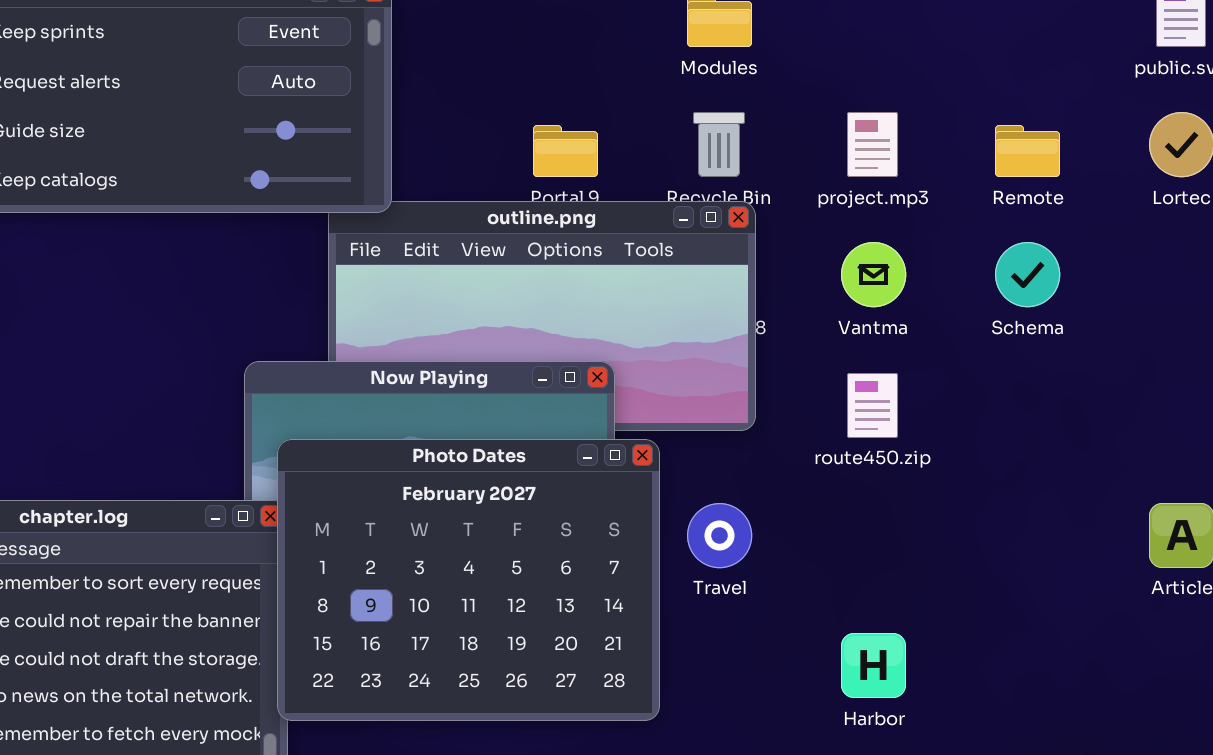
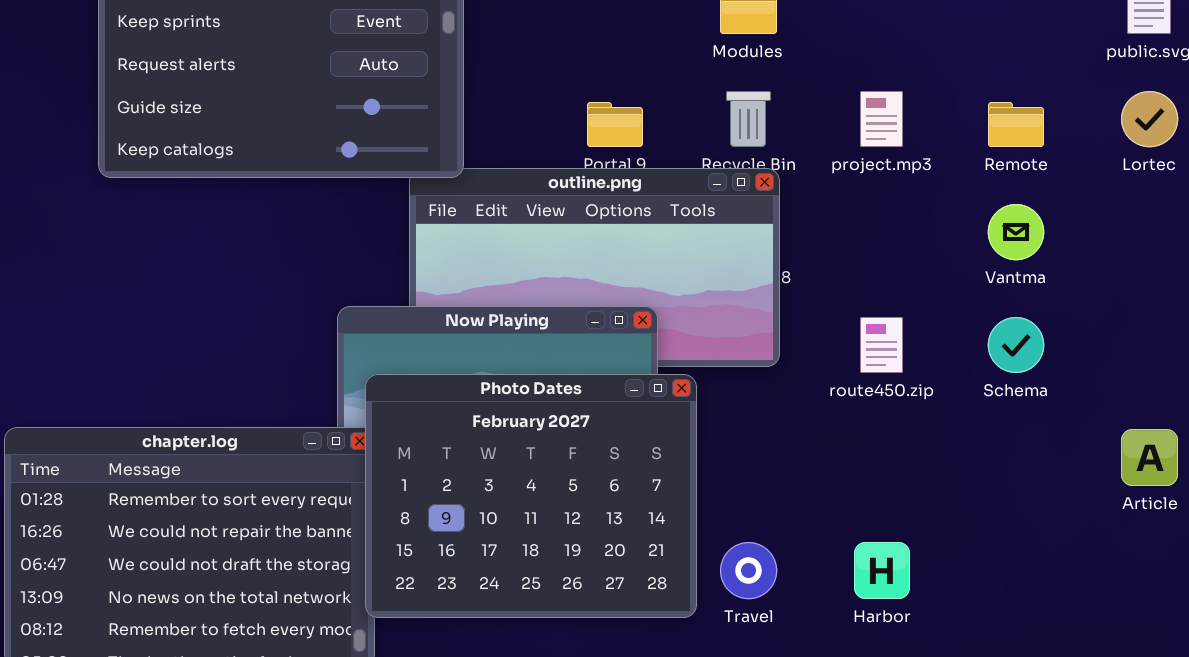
Vantma: [841,242,906,307] -> [988,204,1044,260], moved
Schema: [995,242,1060,307] -> [988,317,1044,373], moved
Travel: [687,503,752,568] -> [720,542,777,599], moved

